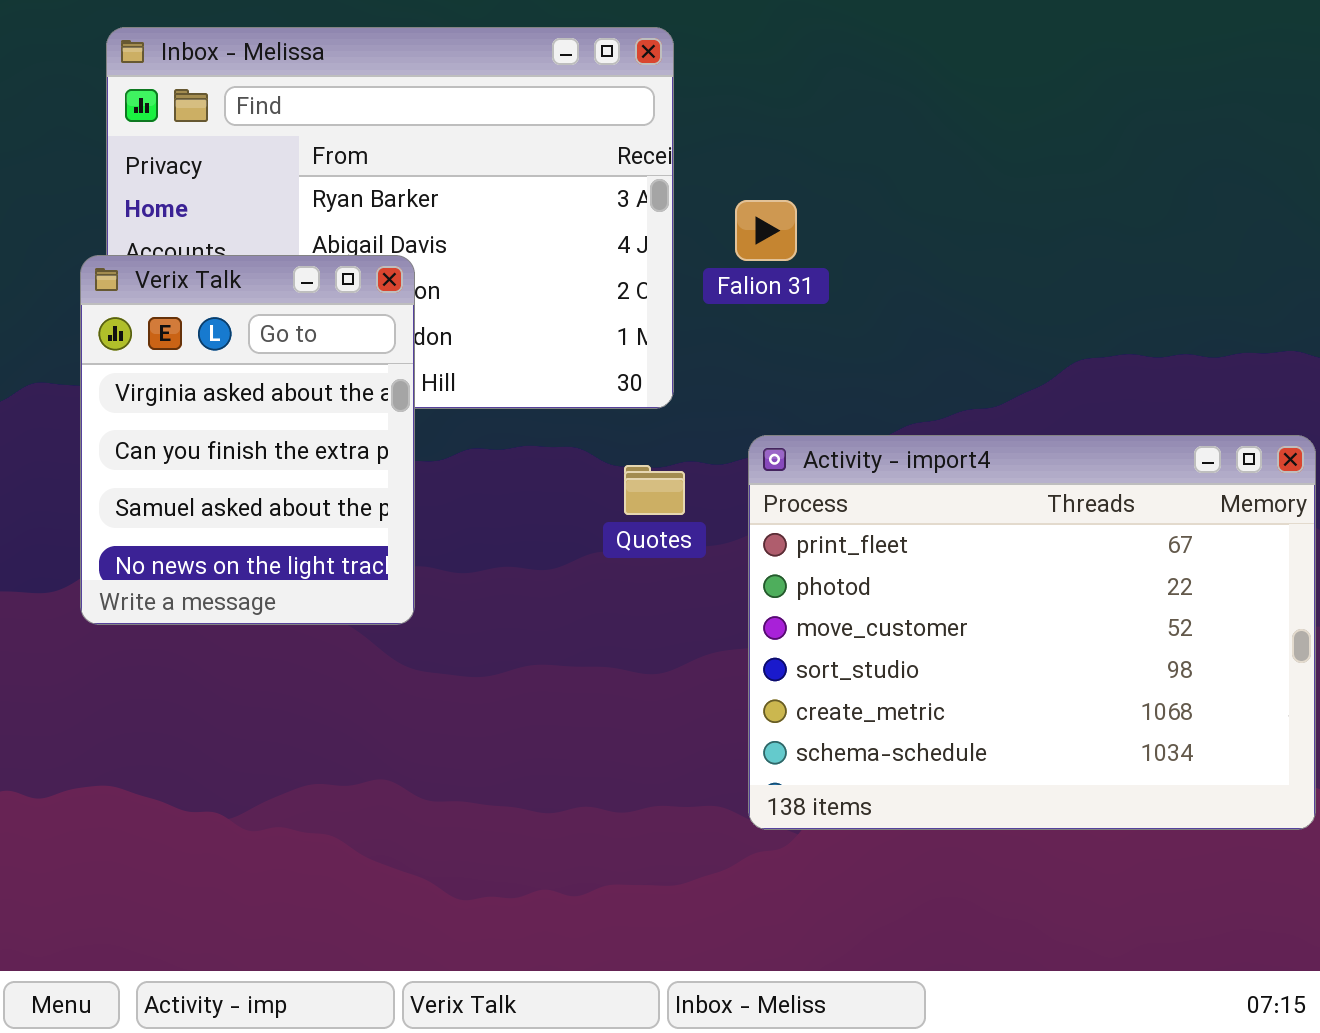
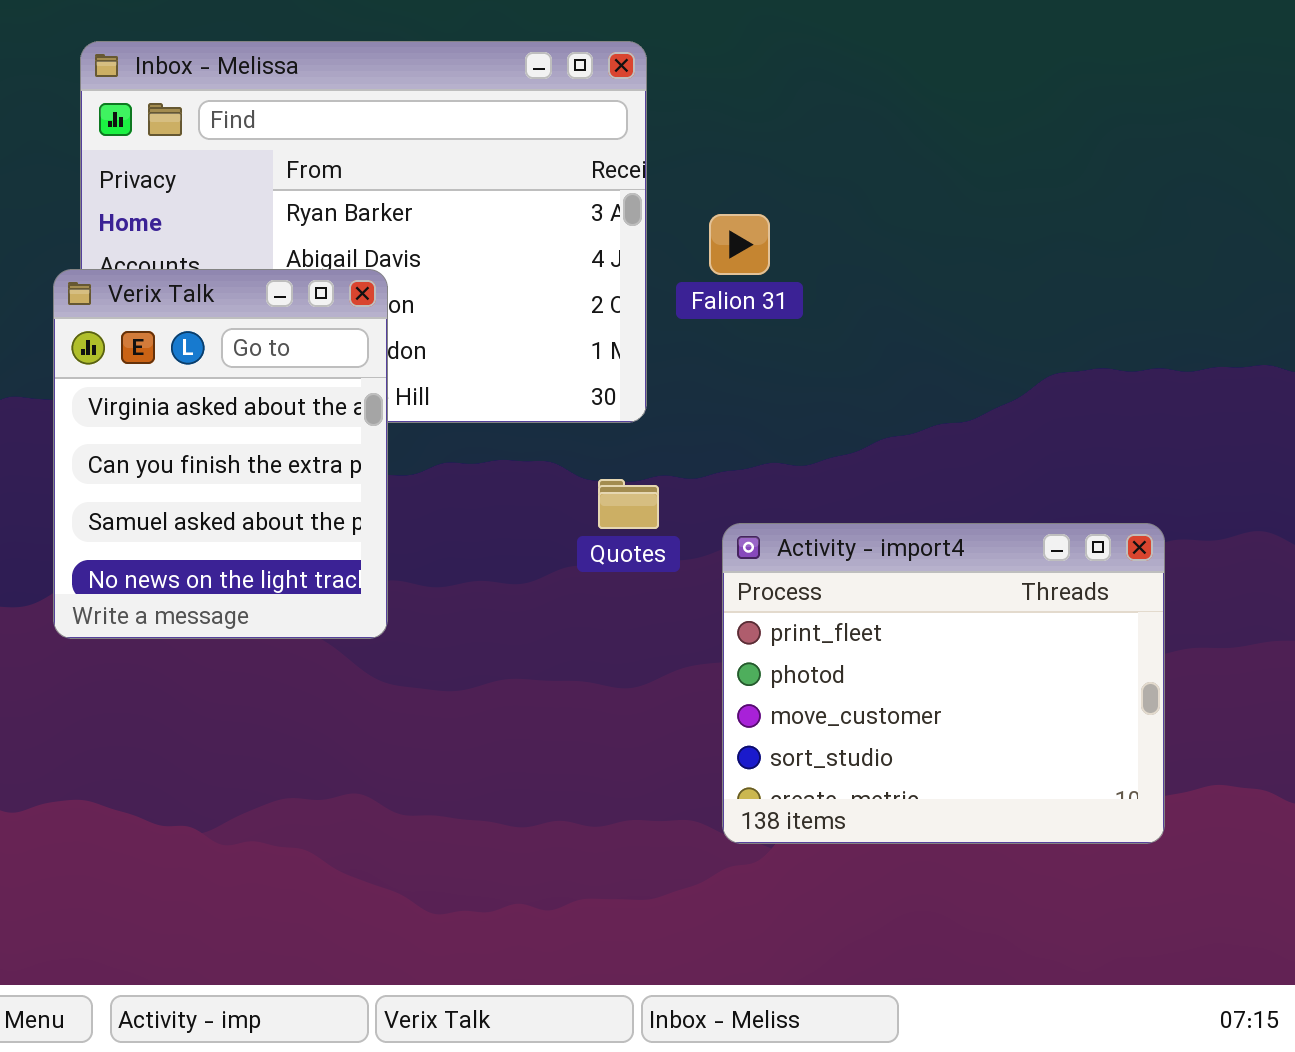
Activity - import4: [748,435,1316,830] -> [722,523,1165,844], resized

